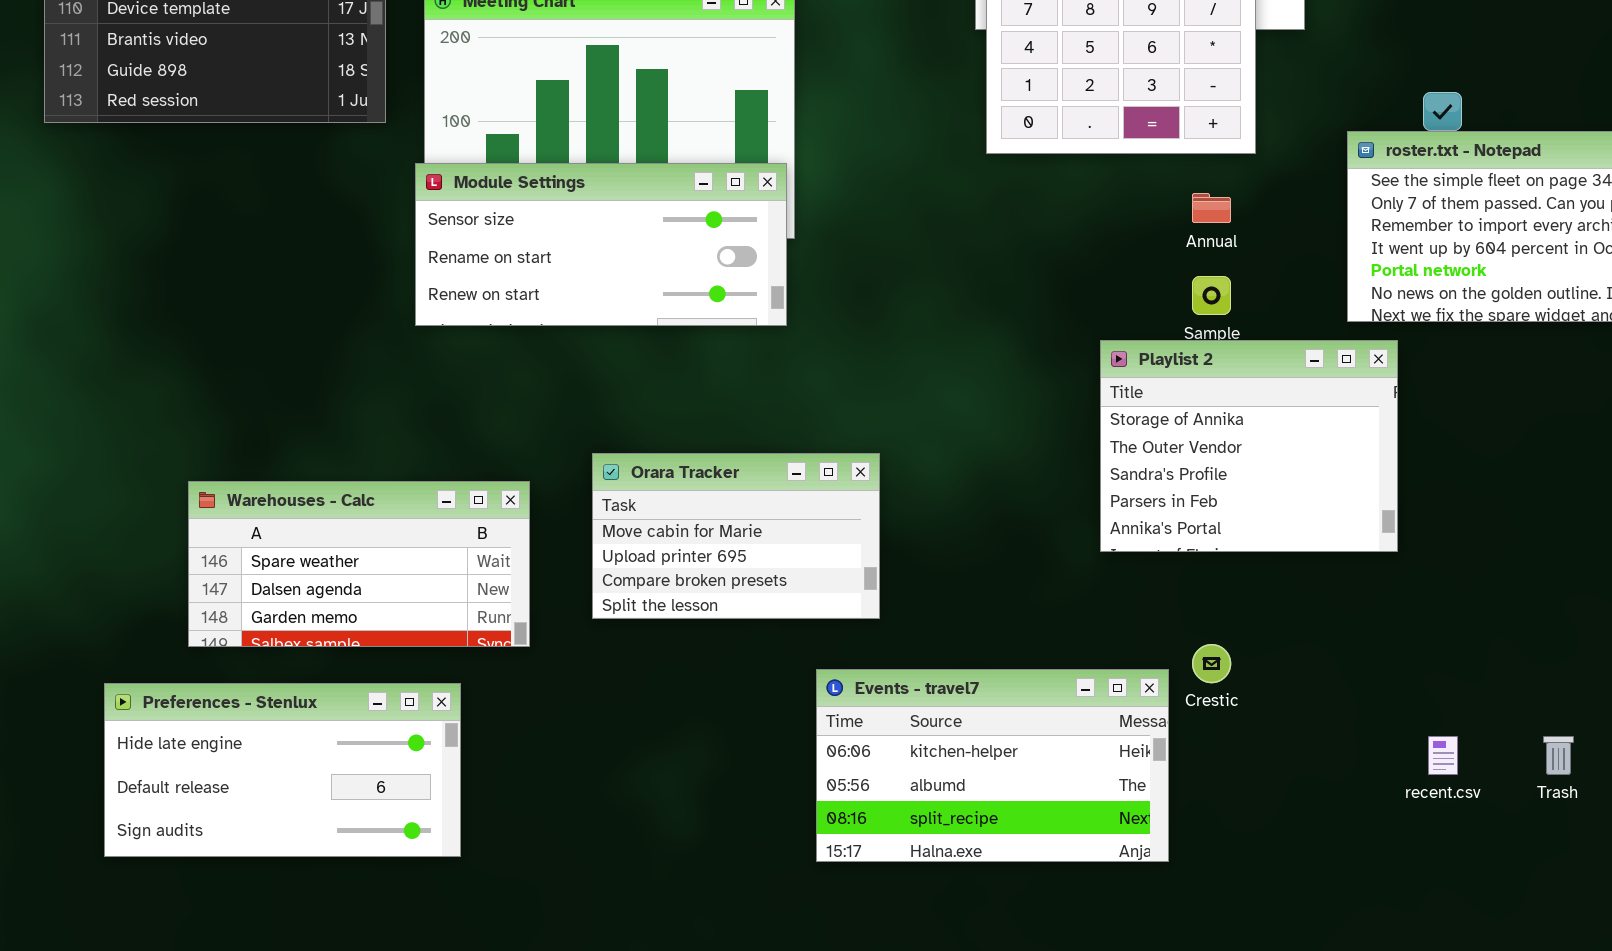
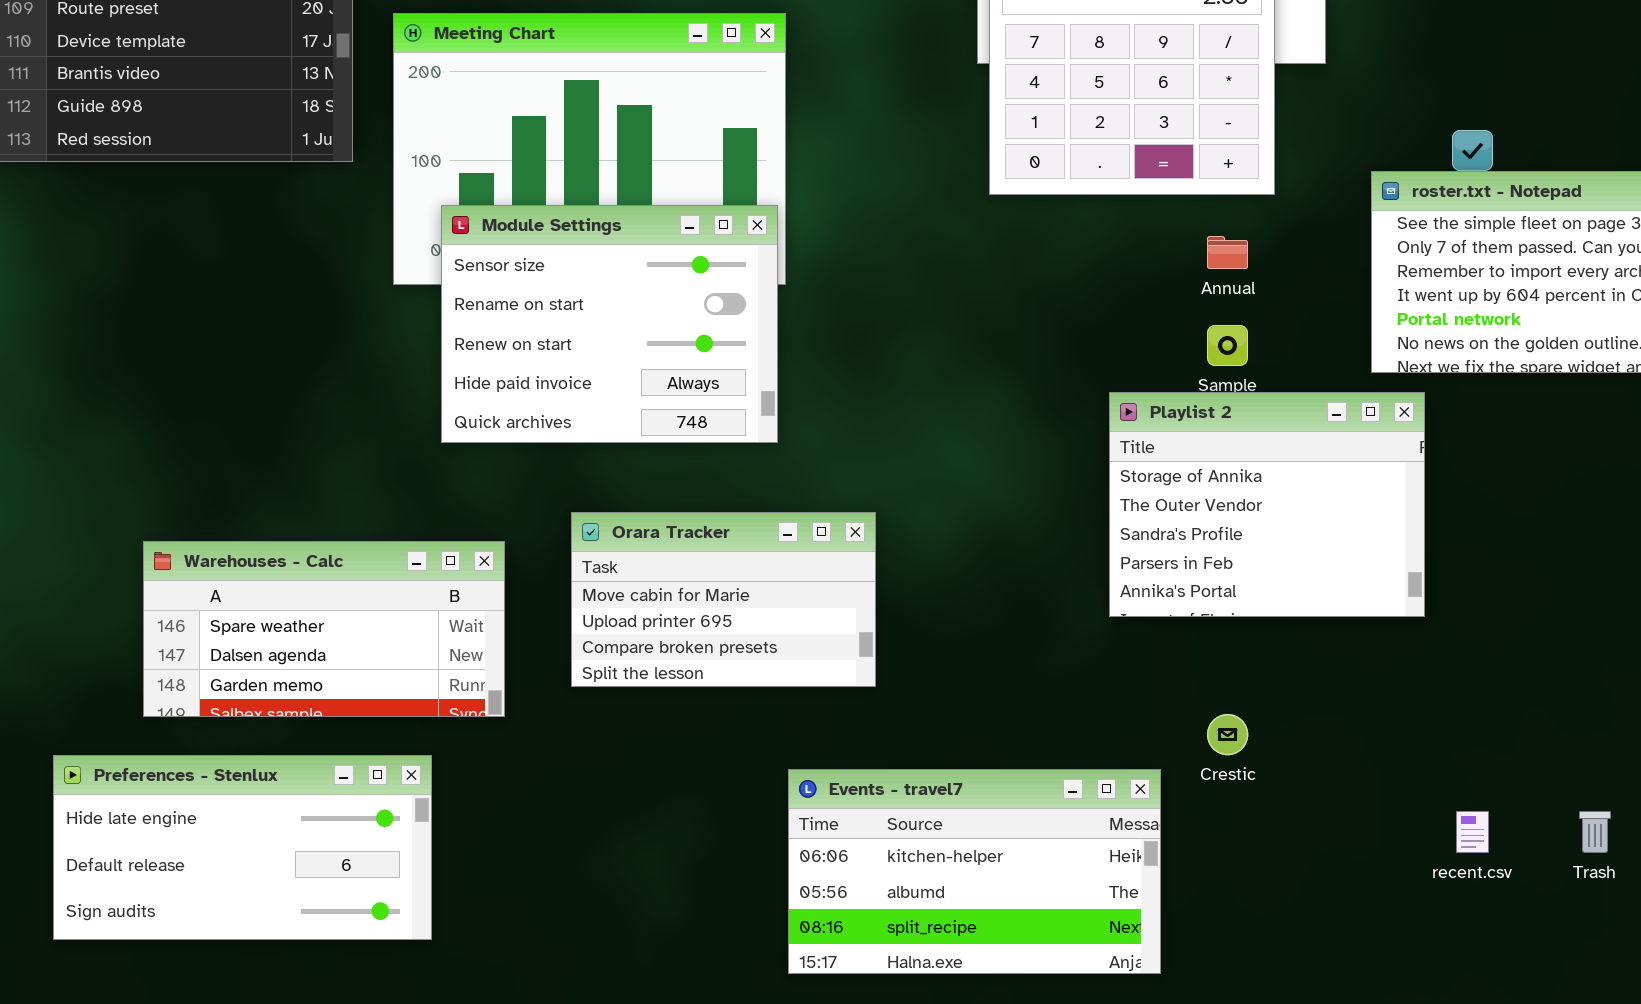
Module Settings: [415,163,787,326] -> [441,205,778,443], resized
Events - travel7: [816,669,1169,862] -> [788,769,1161,974], moved

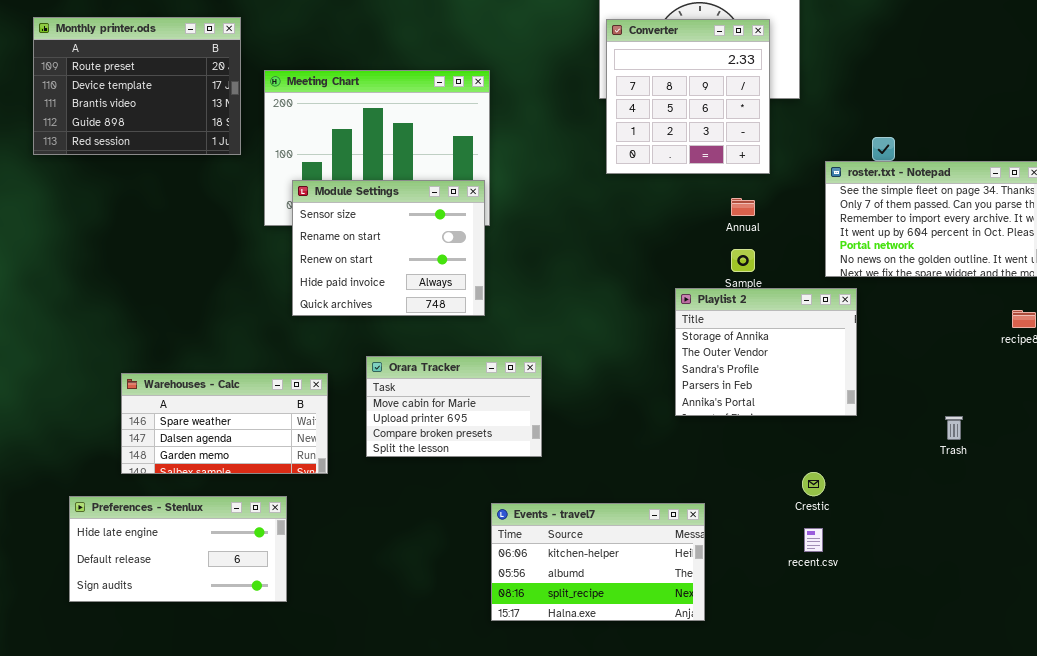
Crestic: [1207,714,1248,755] -> [802,472,825,496], moved
recent.csv: [1456,811,1489,853] -> [804,528,823,552], moved
Trash: [1579,811,1611,853] -> [945,416,963,440], moved

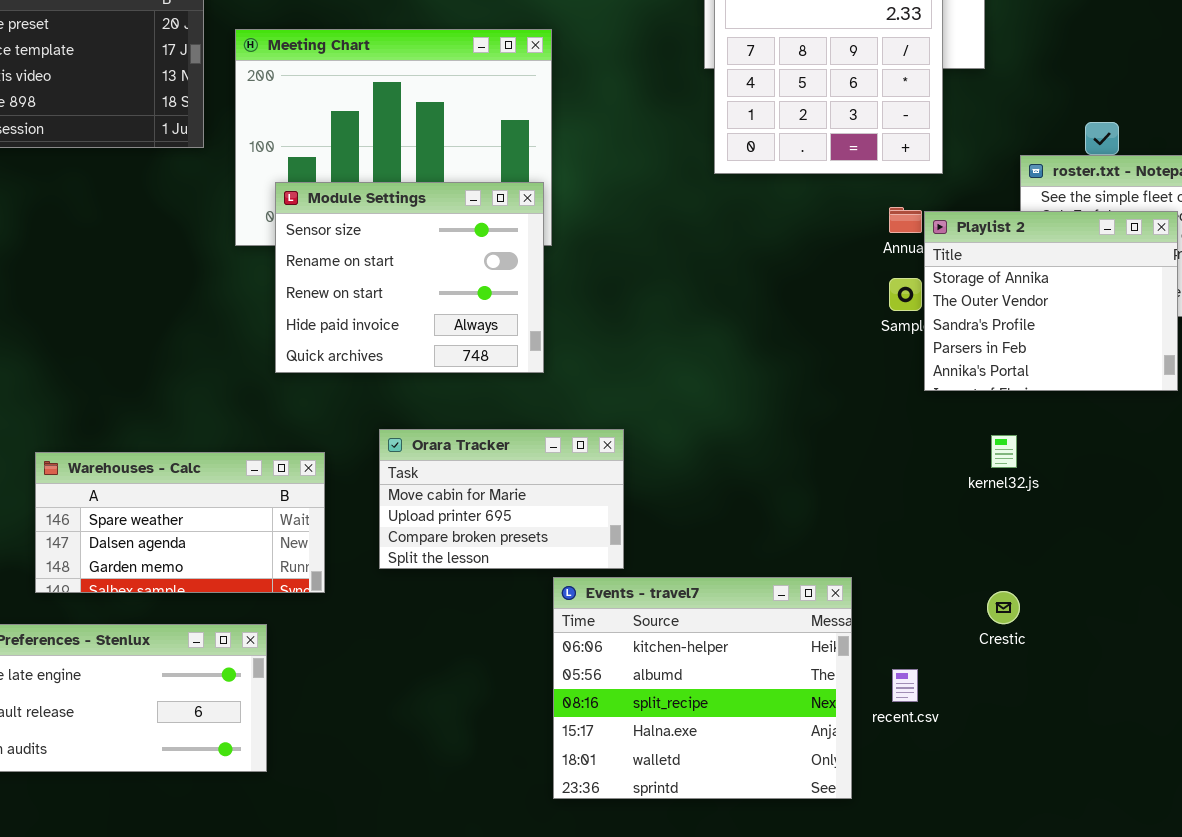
Playlist 2: [675,288,857,416] -> [924,211,1178,391], moved
Events - travel7: [491,503,705,621] -> [553,577,852,799], resized
recent.csv: [804,528,823,552] -> [892,669,918,702], moved

